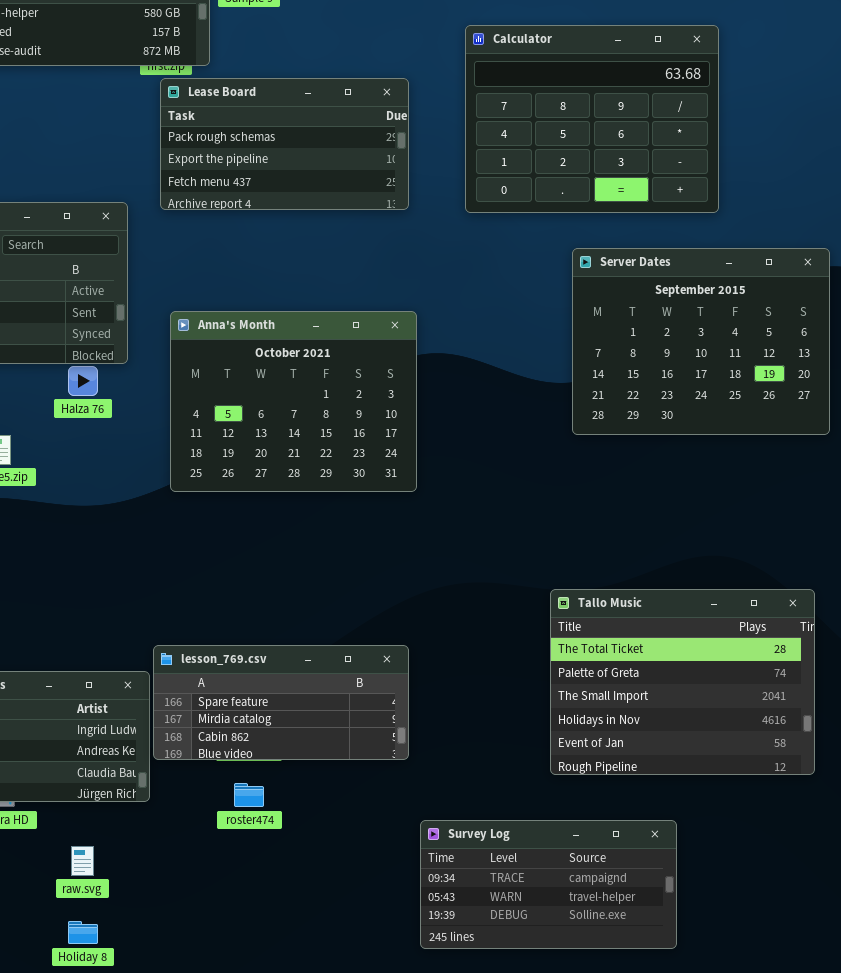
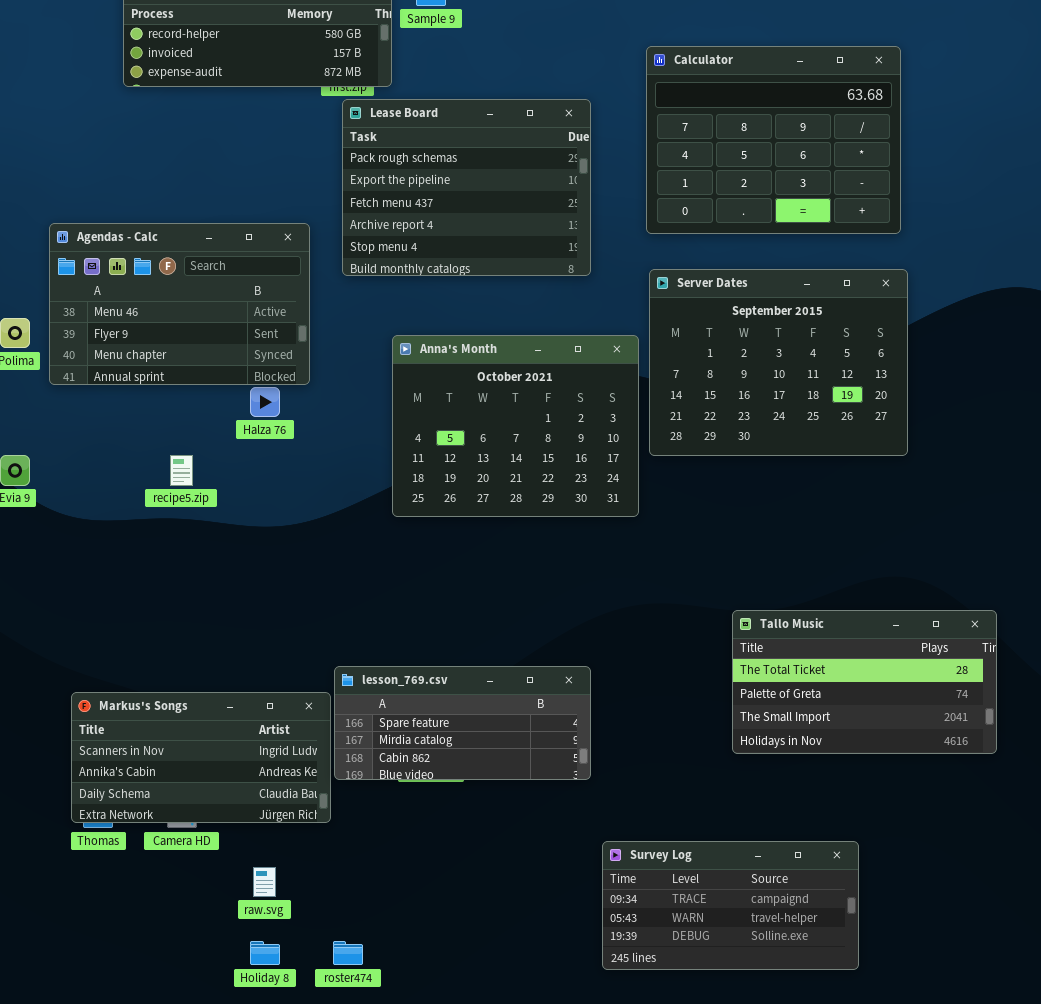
Lease Board: [160,78,409,210] -> [342,99,591,276], resized
Server Dates: [572,248,830,435] -> [649,269,908,456], moved
Anna's Month: [170,311,417,492] -> [392,335,639,517], moved
Tallo Music: [550,589,815,775] -> [732,610,997,754], resized
roster474: [234,783,264,807] -> [333,941,363,965], moved

